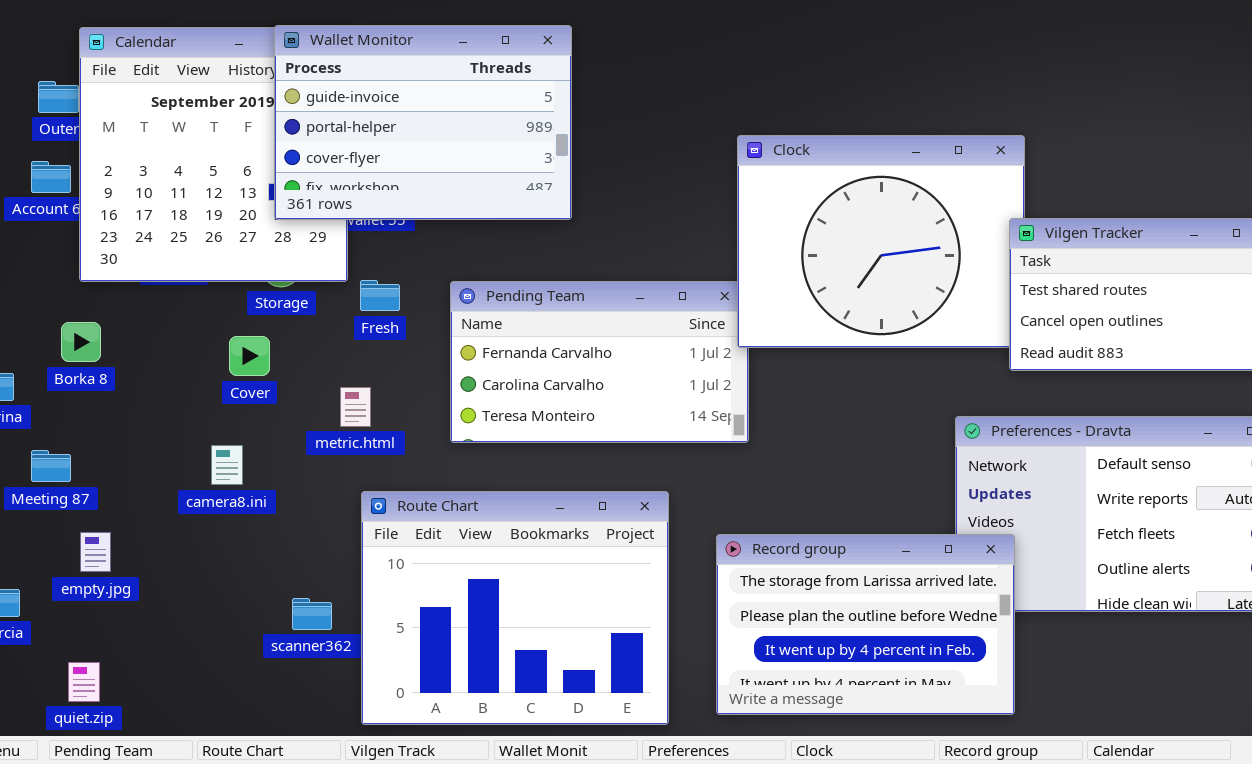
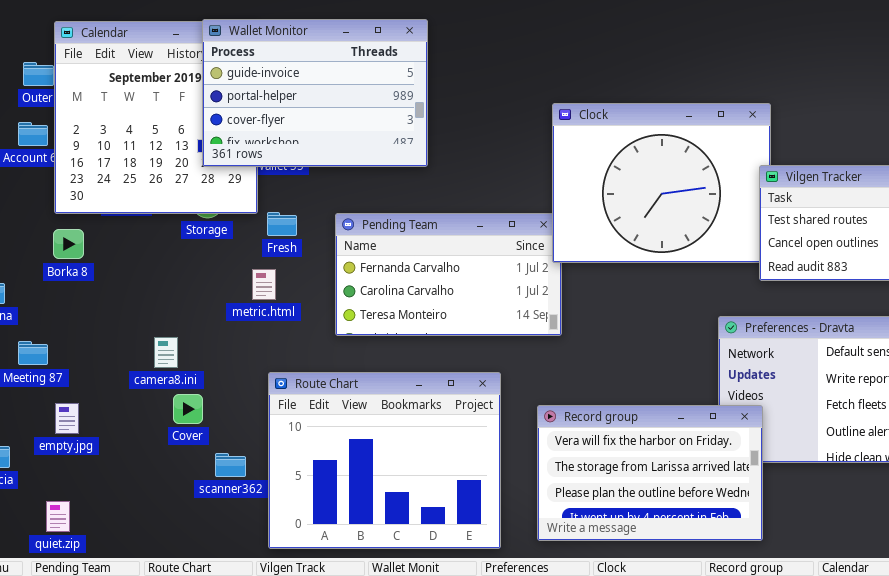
Borka 8: [61,322,101,362] -> [53,229,84,259], moved
Cover: [229,336,270,376] -> [173,394,203,424], moved
metric.html: [340,387,371,427] -> [252,269,276,300], moved
Record group: [716,534,1015,715] -> [537,405,763,541], scrolled up 1 row

